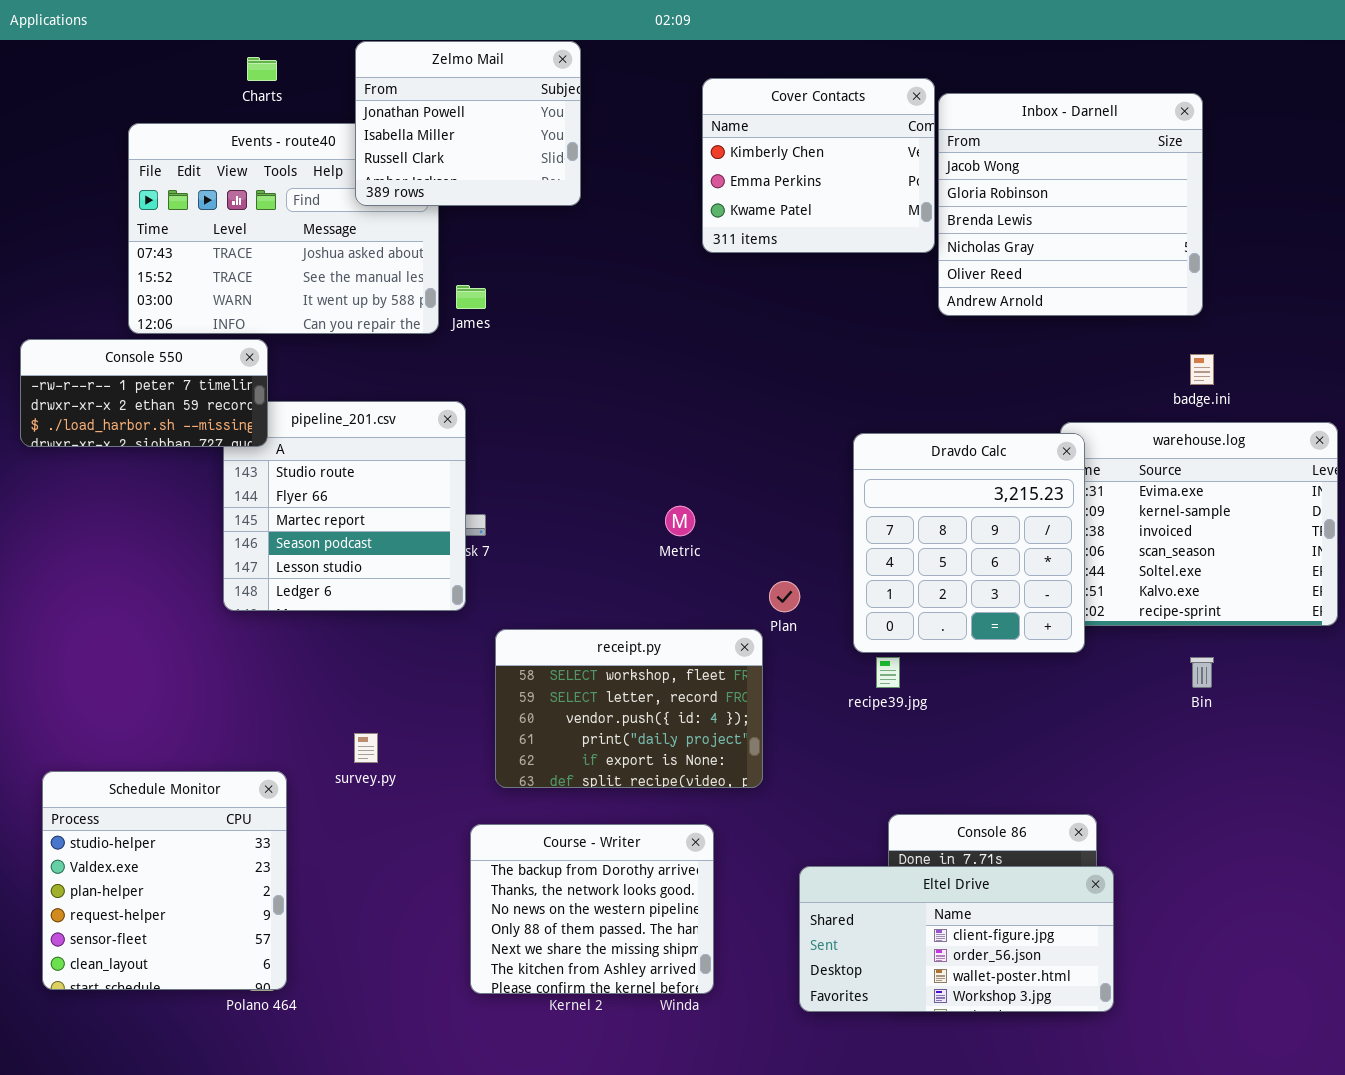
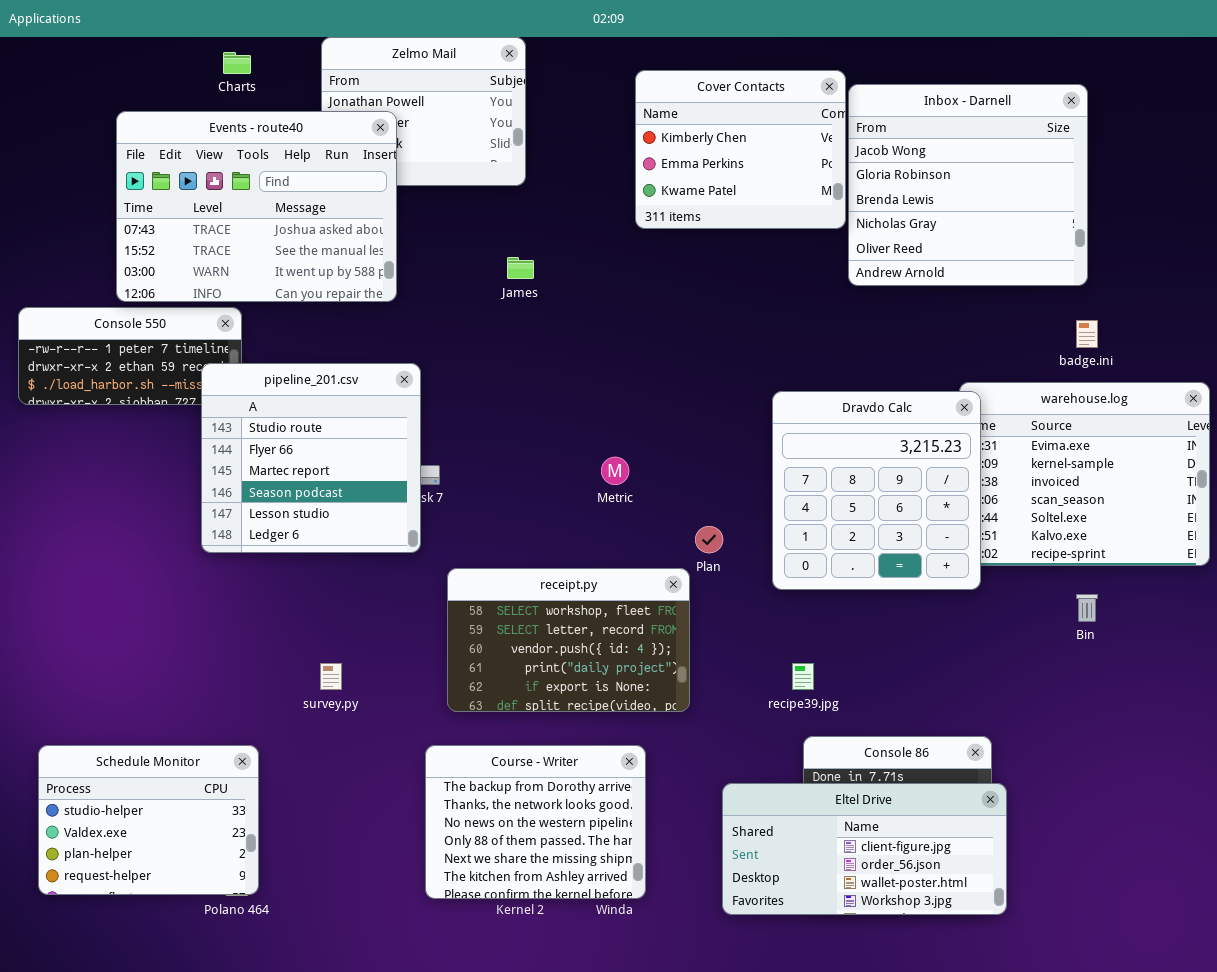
Events - route40: [128,123,439,334] -> [116,111,397,302], raised
James: [456,285,486,309] -> [507,257,534,279], moved
pipeline_201.csv: [223,401,466,611] -> [201,363,421,553], raised
recipe39.jpg: [876,657,900,688] -> [792,663,814,690], moved
Schedule Monitor: [42,771,287,990] -> [38,745,259,895], resized

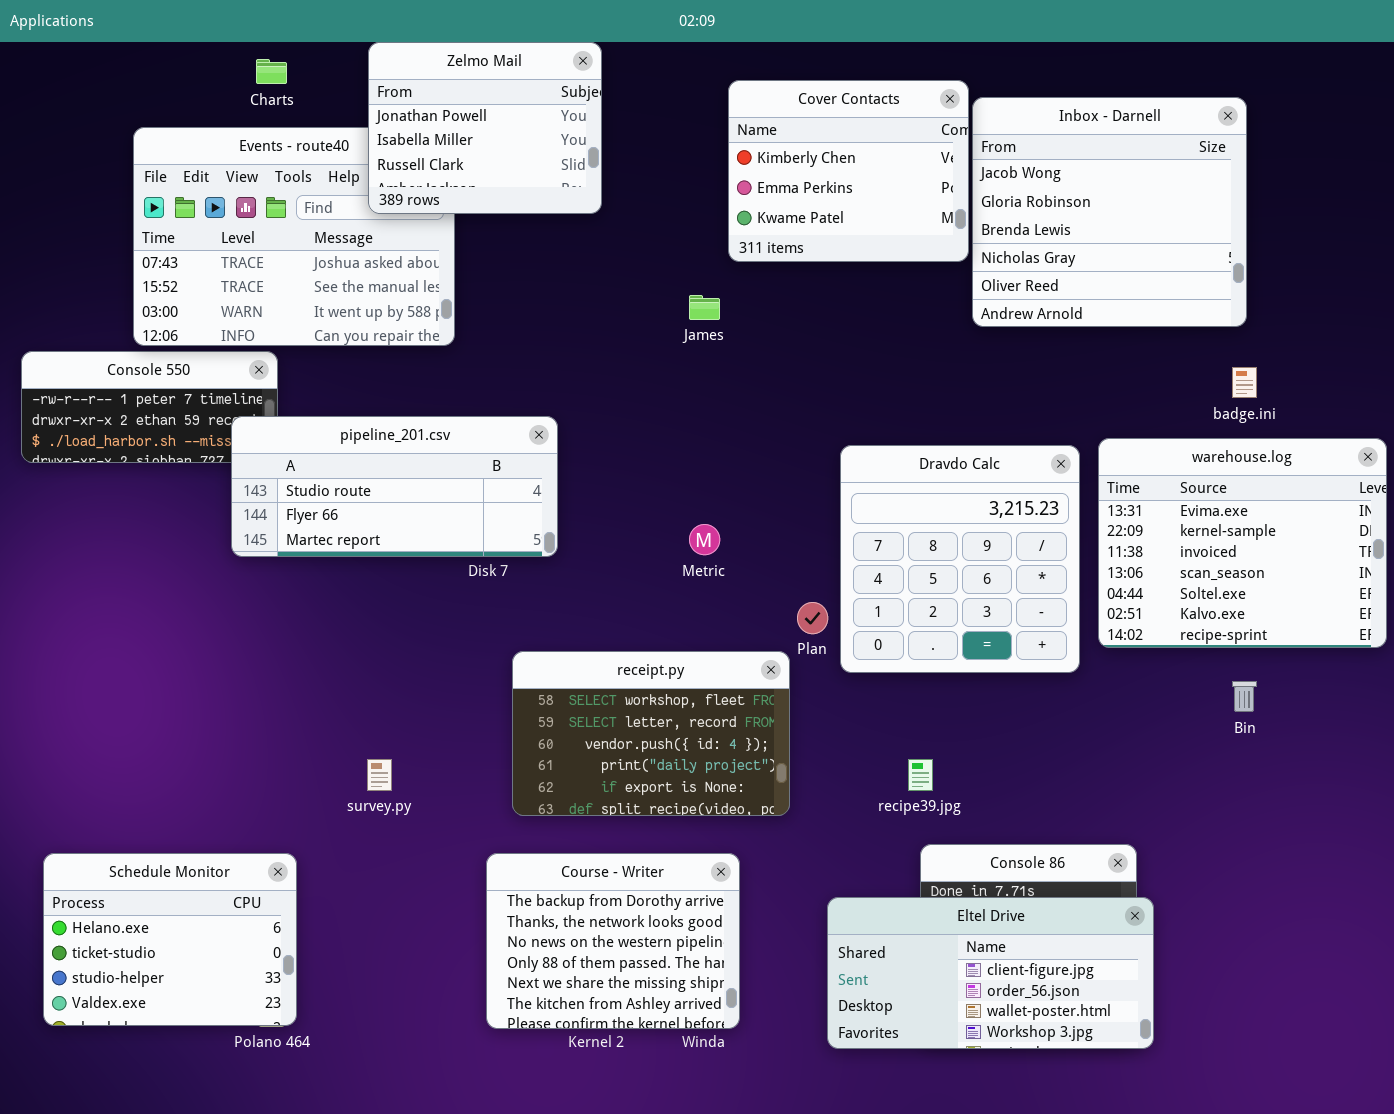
Zelmo Mail: [321,37,526,186] -> [368,42,602,214], raised
James: [507,257,534,279] -> [689,295,720,320], moved
pipeline_201.csv: [201,363,421,553] -> [231,416,558,557], resized
Dravdo Calc: [772,391,981,590] -> [840,445,1080,673], moved
Schedule Monitor: [38,745,259,895] -> [43,853,297,1026], scrolled up 2 rows

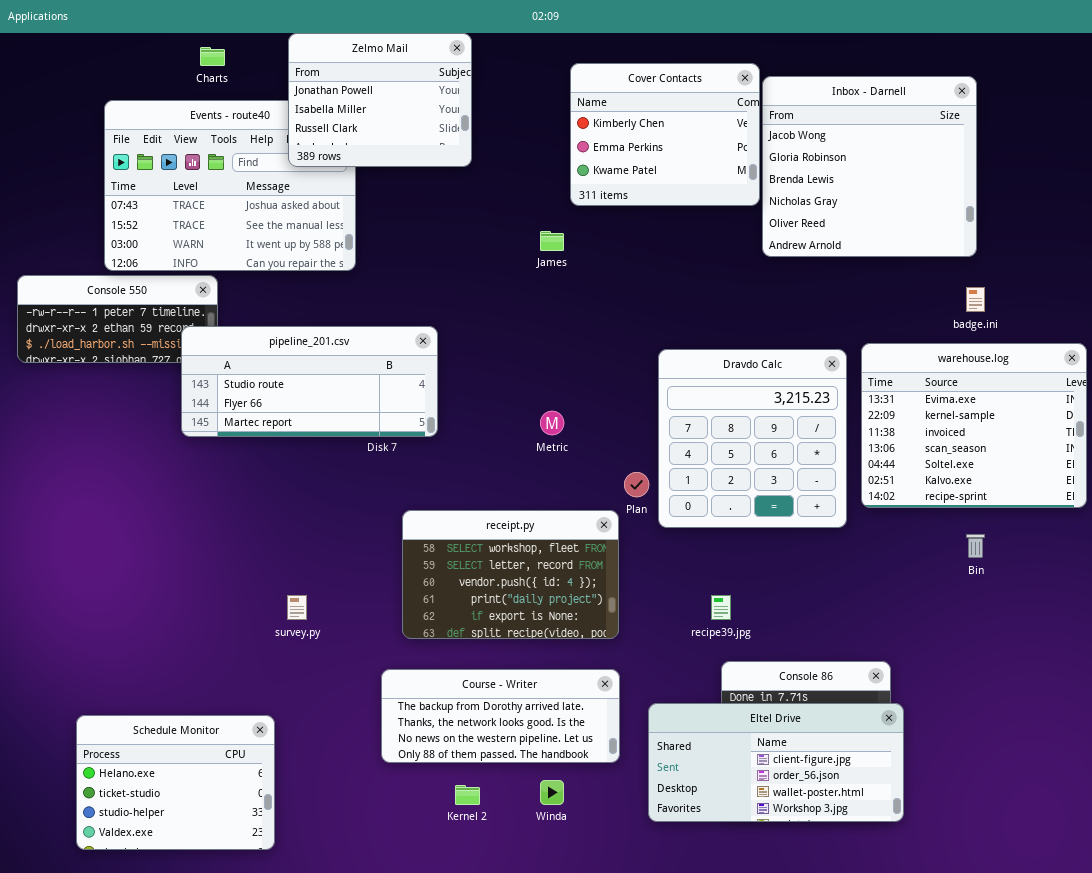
Schedule Monitor: [43,853,297,1026] -> [76,715,275,850], moved
Course - Writer: [486,853,740,1029] -> [381,669,620,763], resized

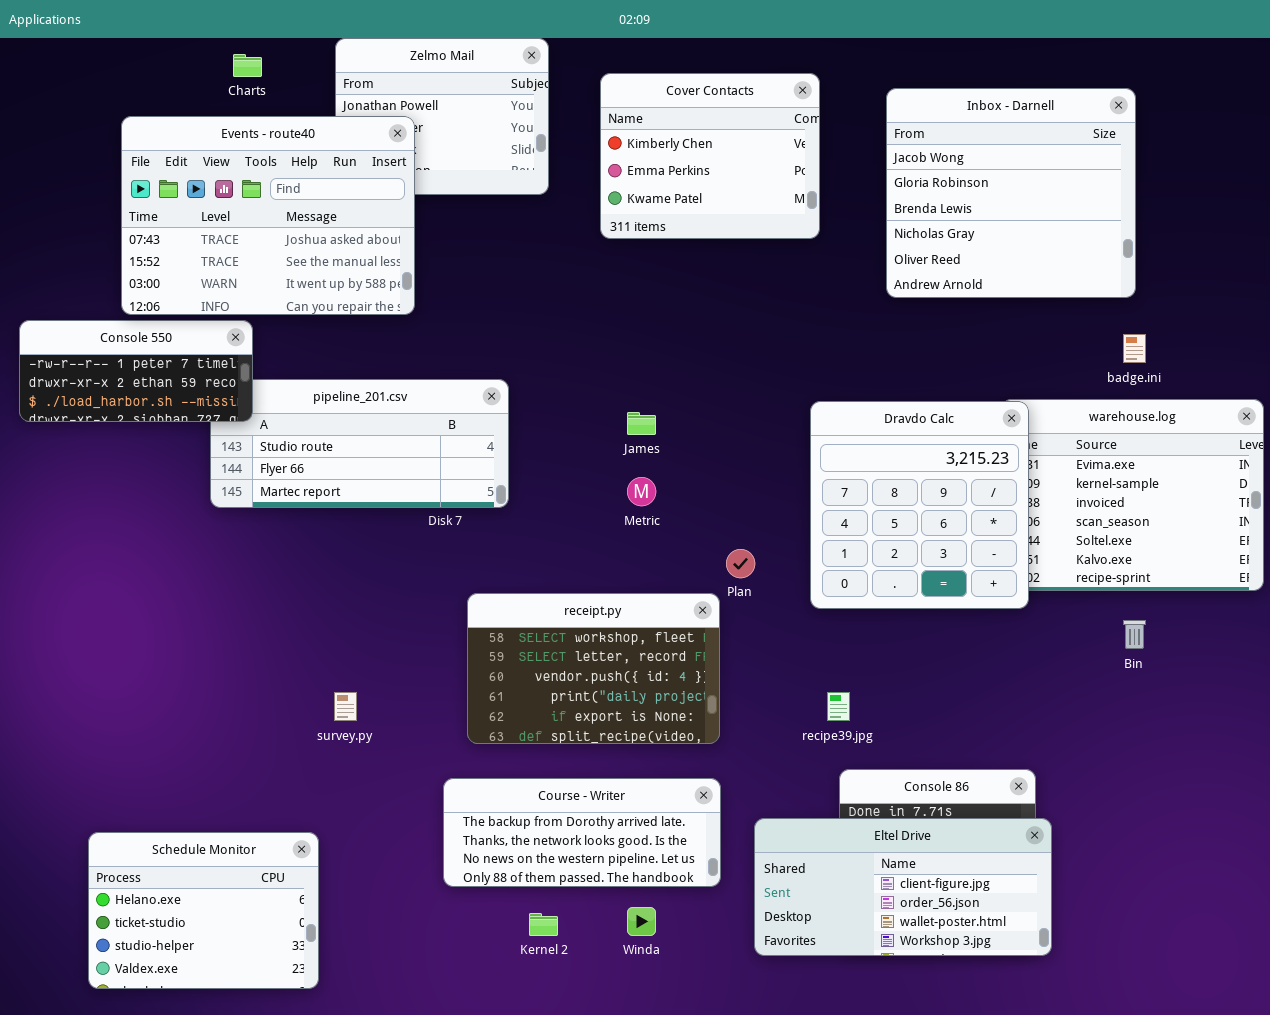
Cover Contacts: [570,63,760,206] -> [600,73,820,239], moved
Events - route40: [104,100,356,271] -> [121,116,415,315], raised
James: [540,231,564,251] -> [627,412,656,435], moved
Console 550: [17,275,218,363] -> [19,320,253,422], raised
Dravdo Calc: [658,349,847,528] -> [810,401,1029,609], moved

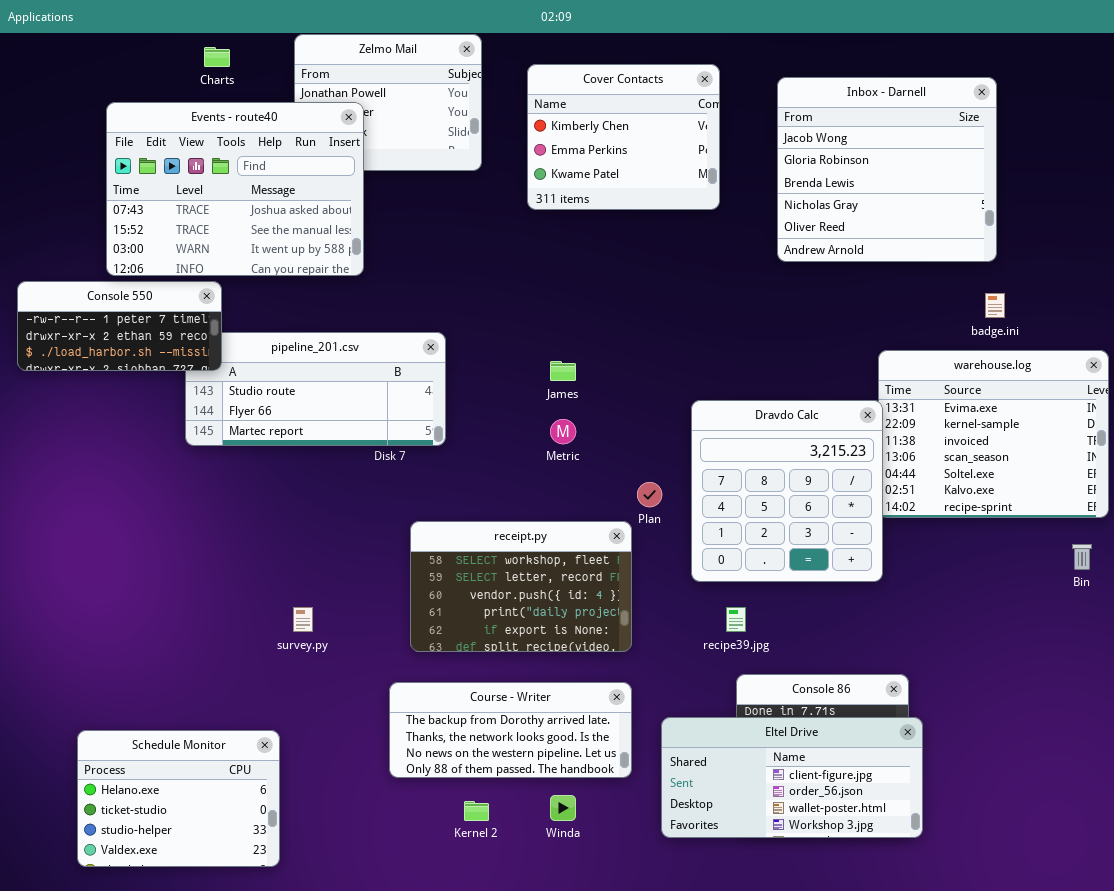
Dravdo Calc: [810,401,1029,609] -> [691,400,883,582], moved
Bin: [1123,620,1146,649] -> [1072,544,1092,570], moved

